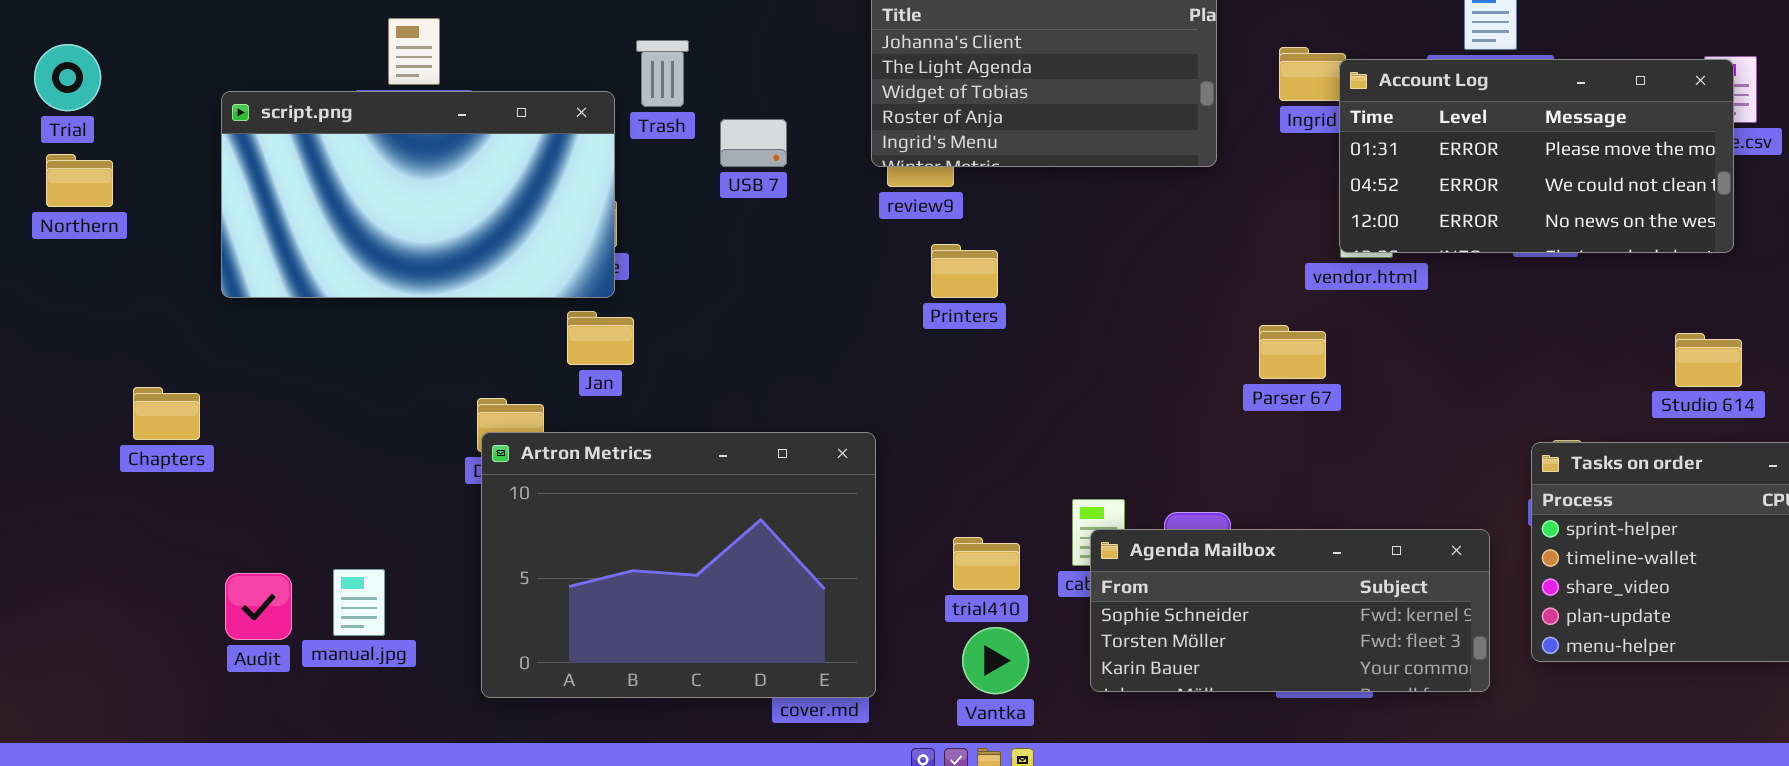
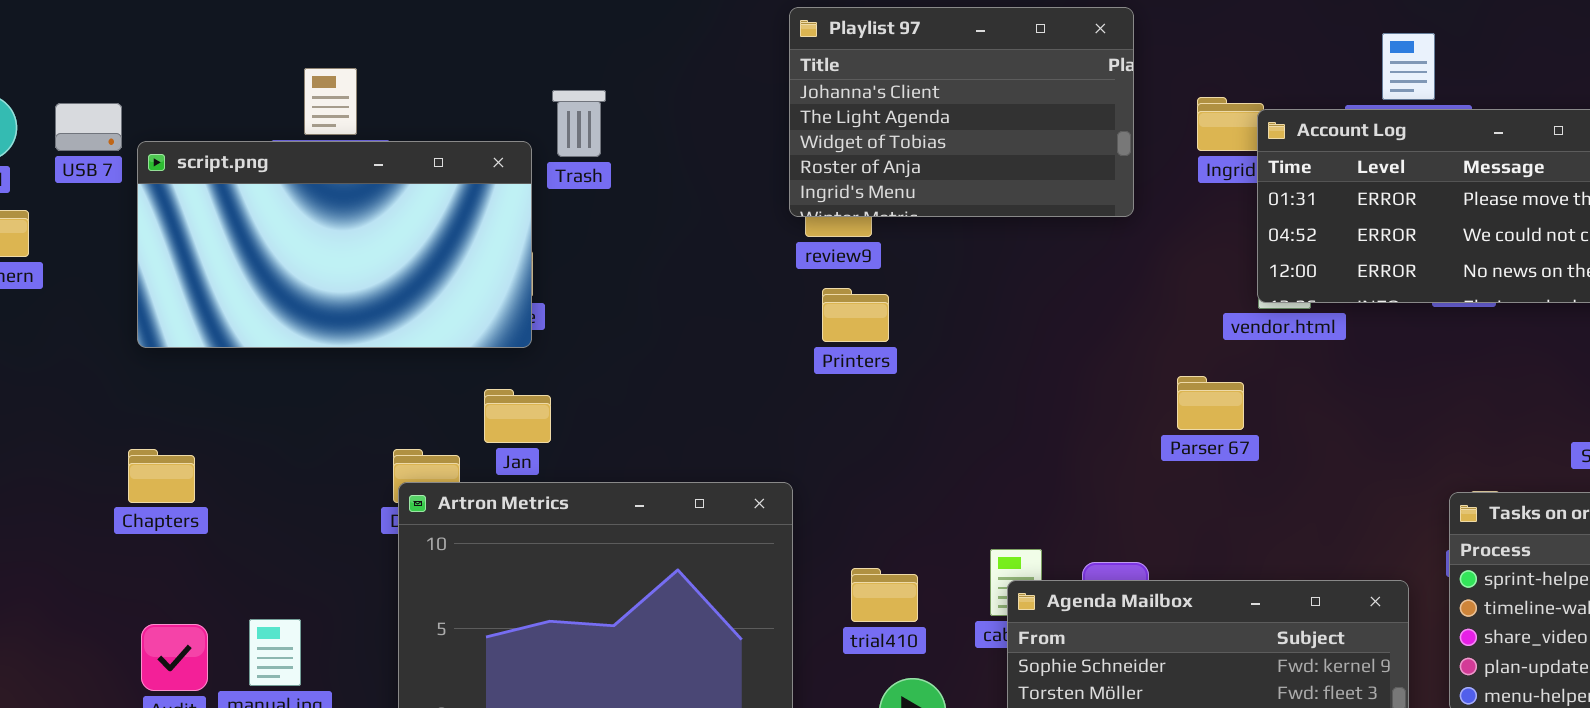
USB 7: [720,119,787,167] -> [55,103,122,151], moved
Printers: [931,244,998,298] -> [822,288,889,342], moved
Jan: [567,311,634,365] -> [484,389,551,443], moved
Chapters: [133,387,200,440] -> [128,449,195,503], moved
trial410: [953,537,1020,590] -> [851,568,918,622], moved

